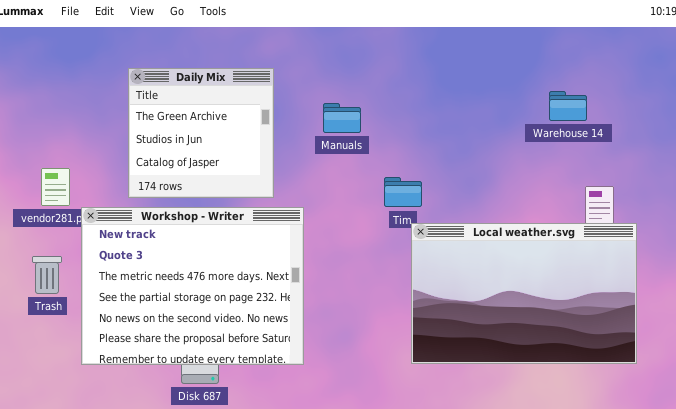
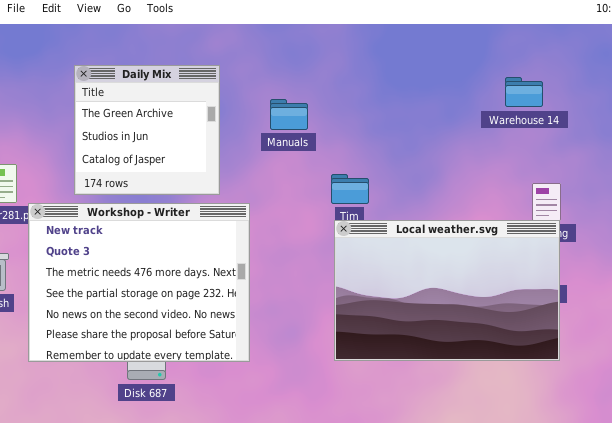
Warehouse 14: [549,91,587,121] -> [505,77,543,107], moved
Local weather.svg: [411,223,637,364] -> [334,220,560,361], moved

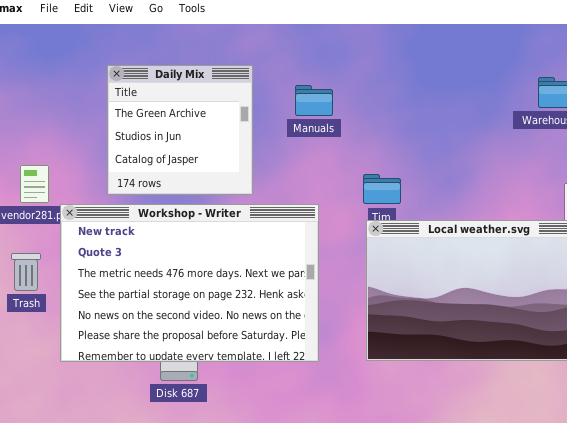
Manuals: [270,99,308,130] -> [295,85,333,116], moved
Workshop - Writer: [28,203,250,362] -> [60,204,319,362], resized

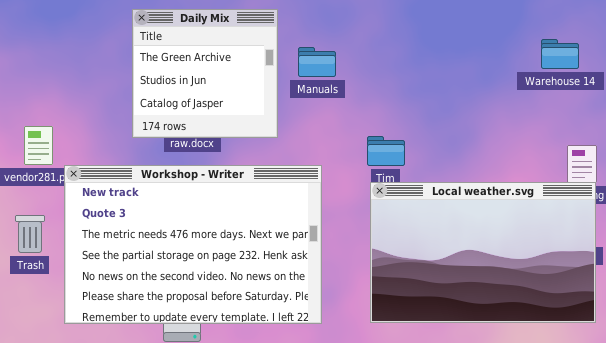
Daily Mix: [107,65,253,195] -> [132,9,278,138], moved

